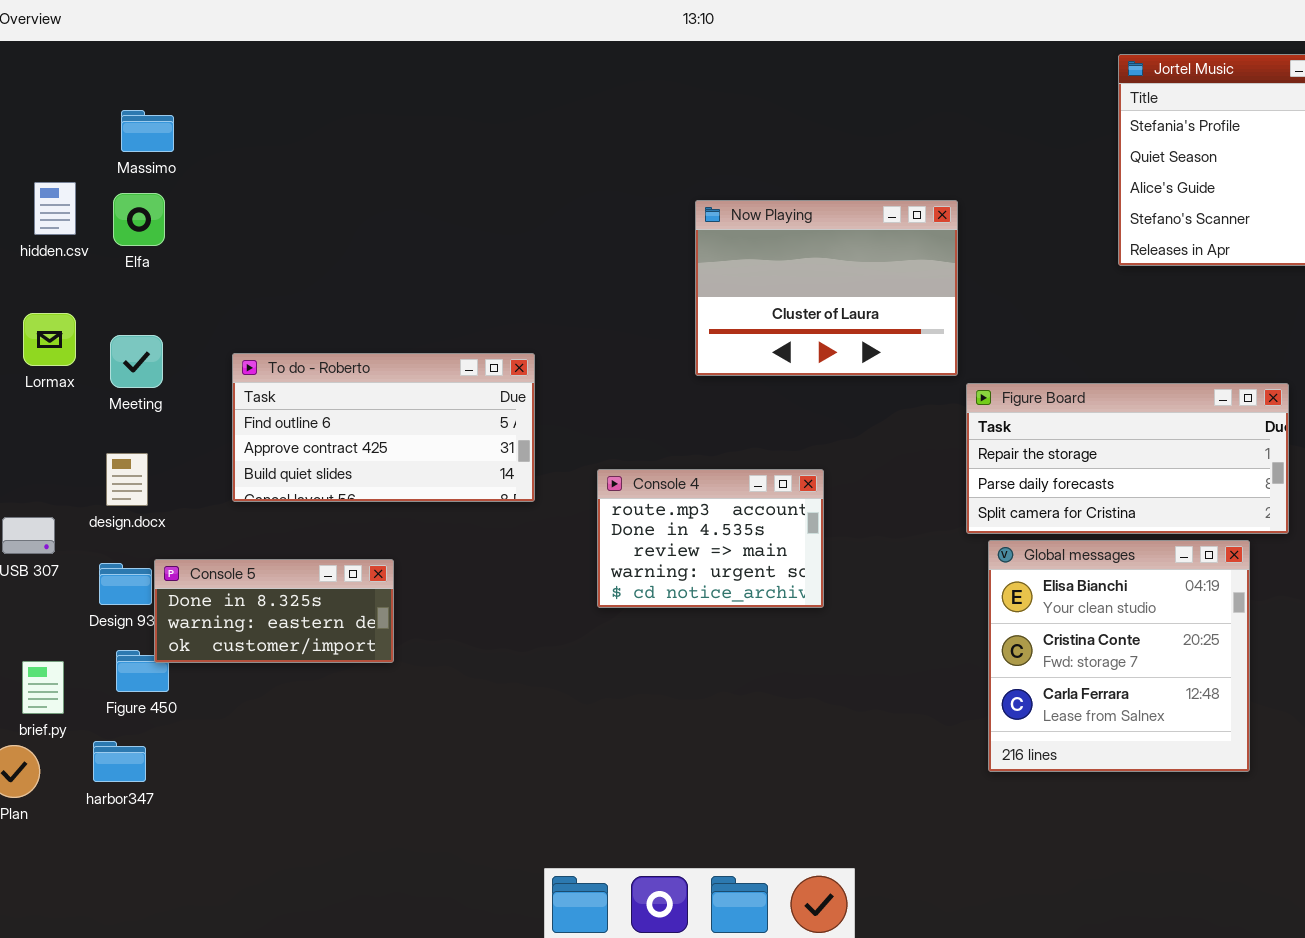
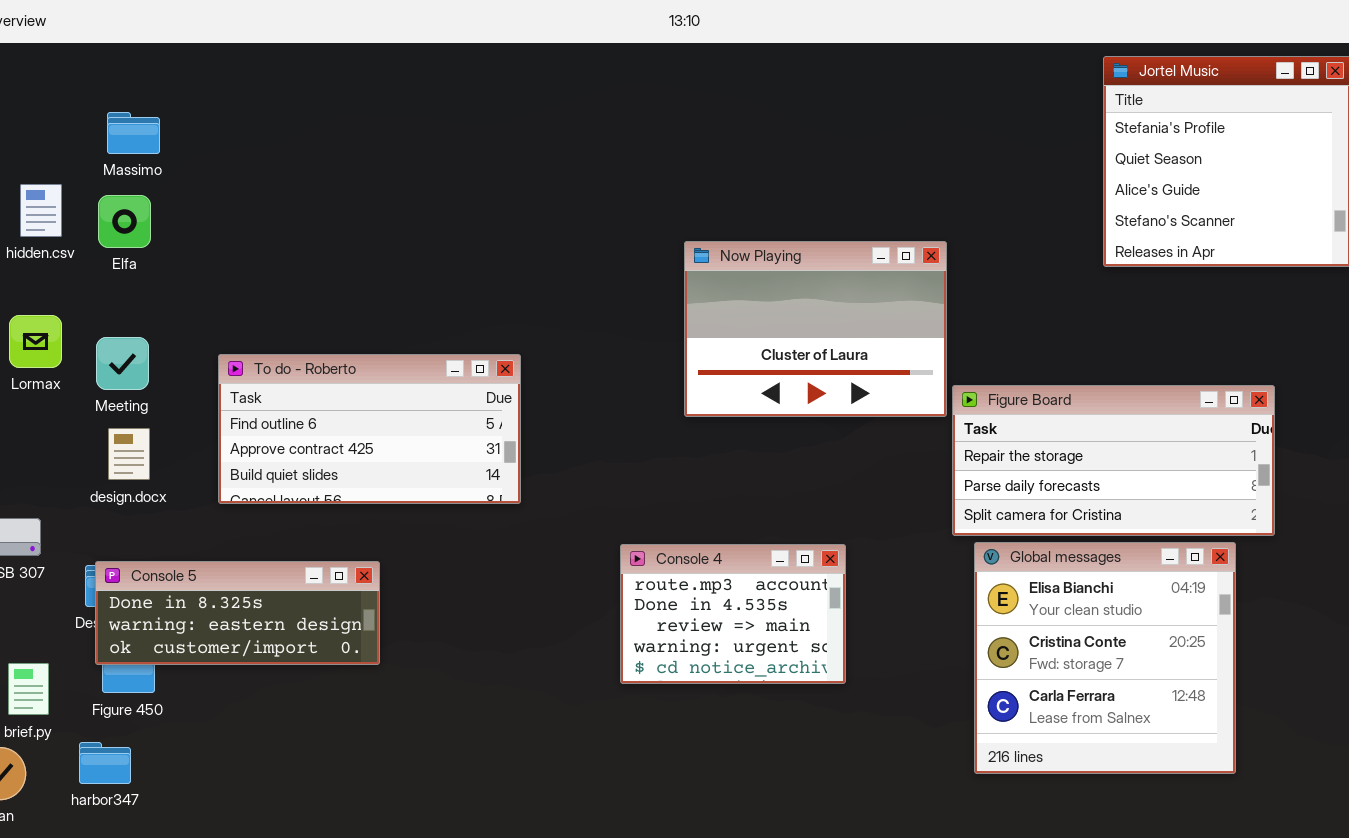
Now Playing: [695,200,958,376] -> [684,241,947,417], moved
design.docx: [106,453,148,506] -> [108,428,150,480], moved
Console 4: [597,469,824,608] -> [620,544,846,684], moved
Console 5: [154,559,394,663] -> [95,561,380,665], resized

